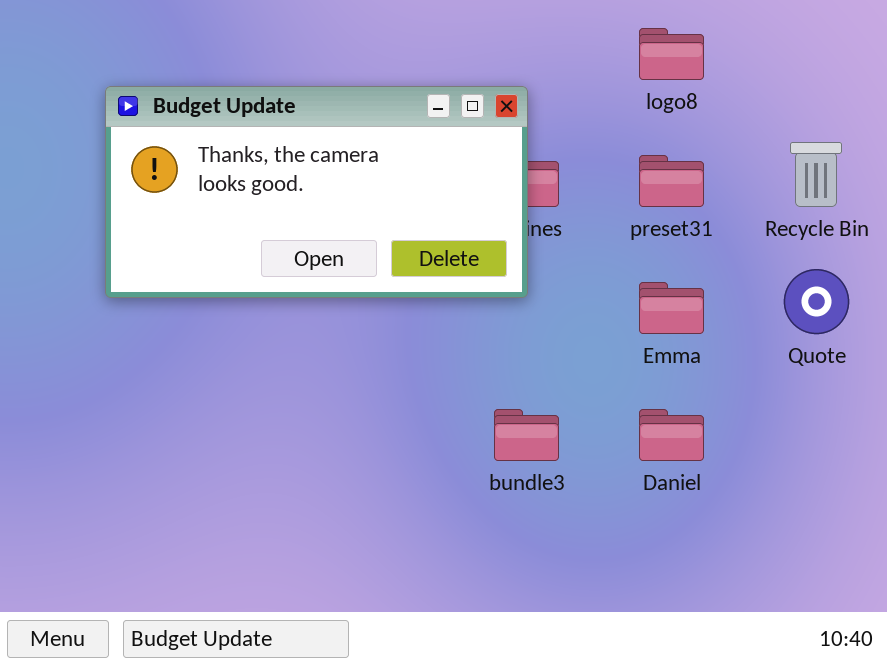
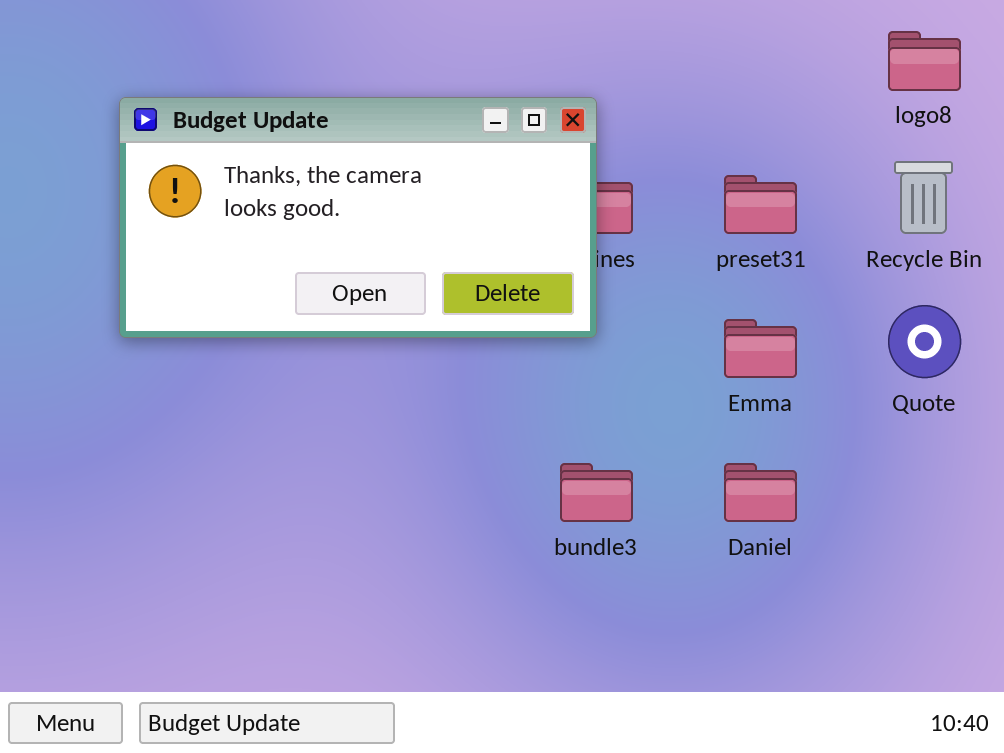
logo8: [639,28,704,80] -> [888,31,961,91], moved

